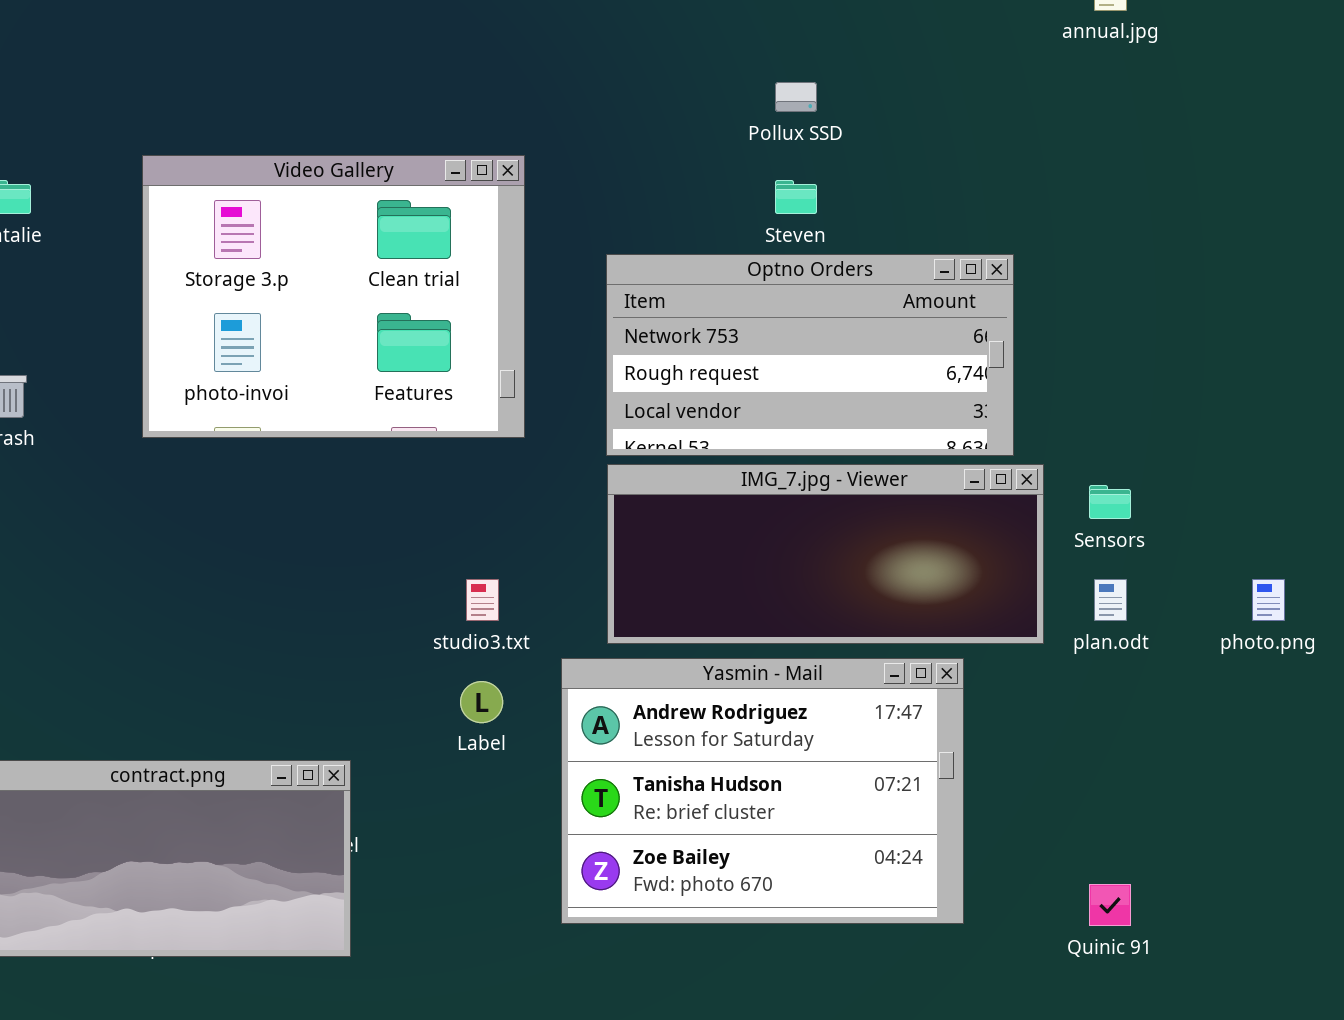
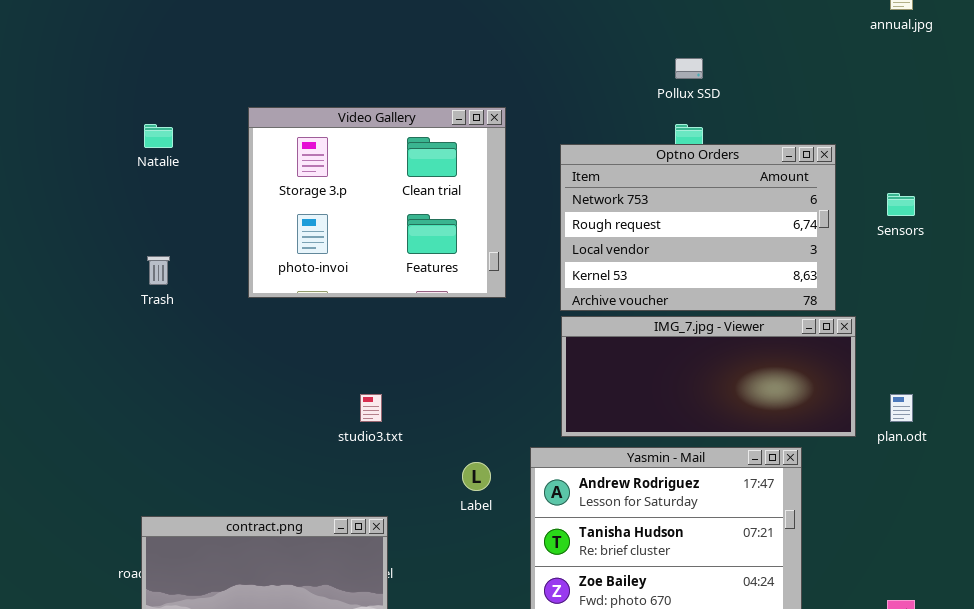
Optno Orders: [606,254,1014,456] -> [560,144,836,311], resized
Sensors: [1089,485,1131,519] -> [887,193,915,216], moved
studio3.txt: [466,579,499,621] -> [360,394,382,422], moved

